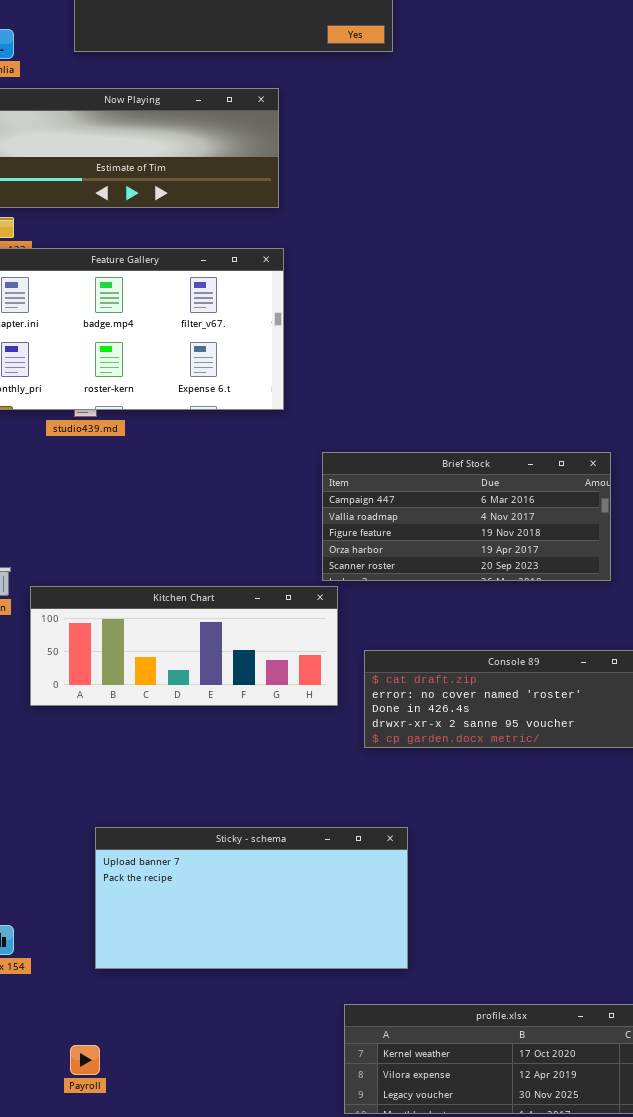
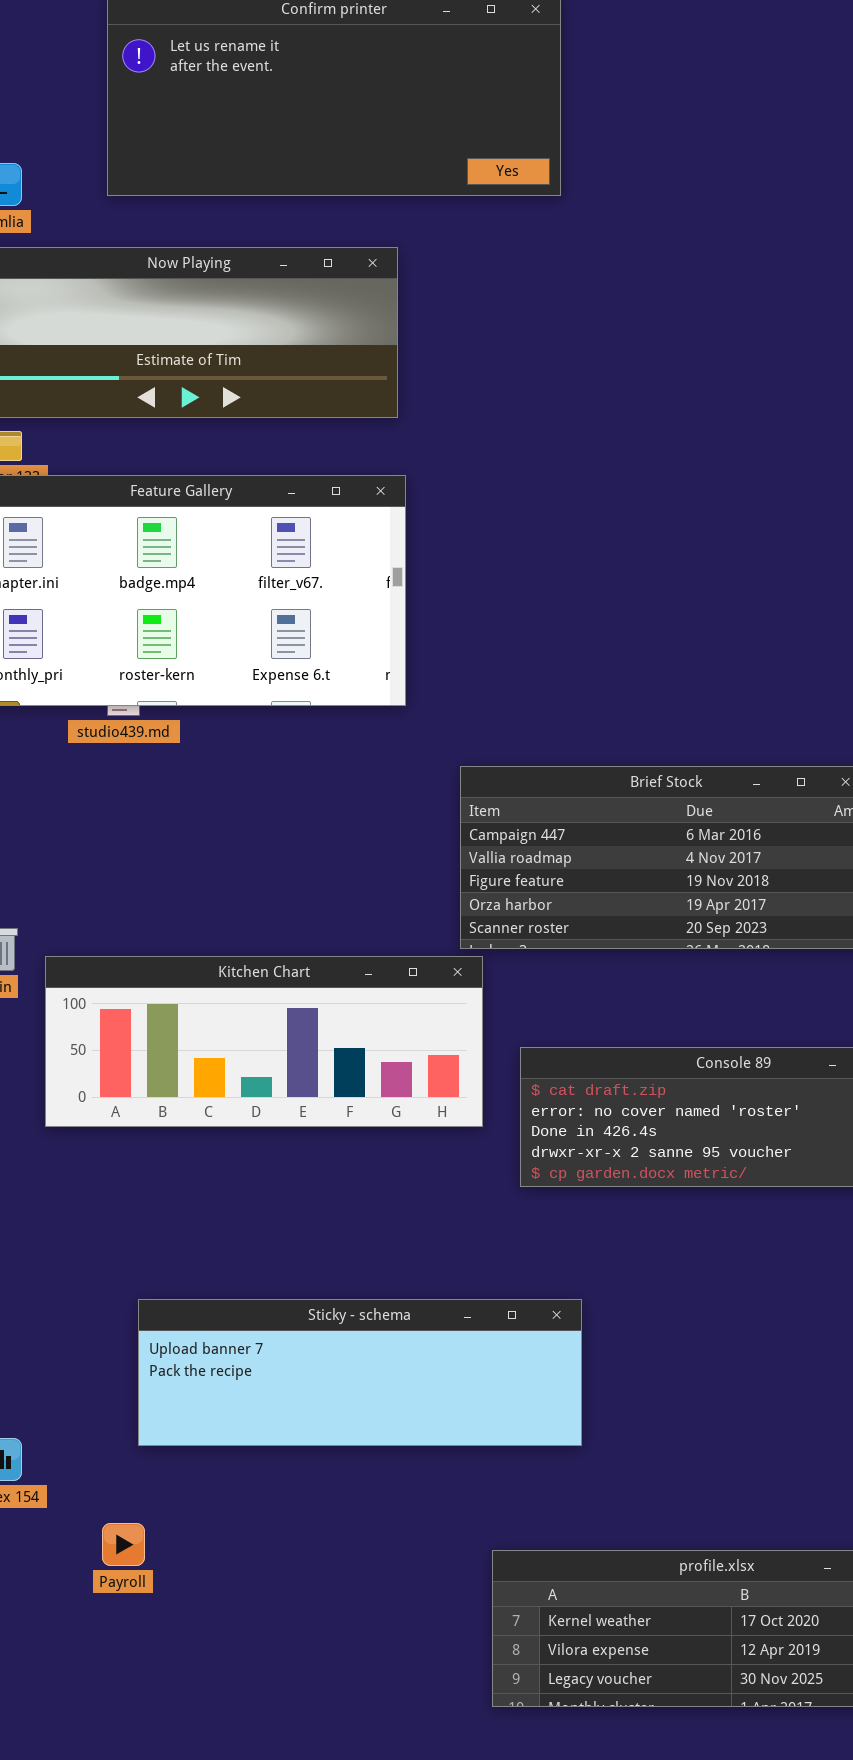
Sticky - schema: [95,827,408,969] -> [138,1299,582,1446], resized
Payroll: [70,1045,100,1075] -> [102,1523,145,1566], moved

